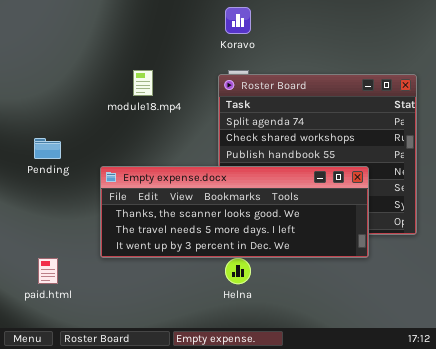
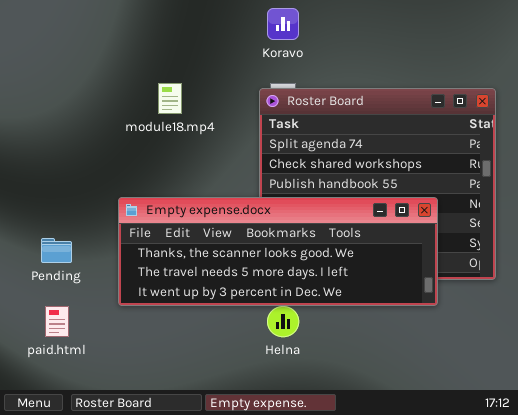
Pending: [34,138,61,159] -> [41,238,72,263], moved

